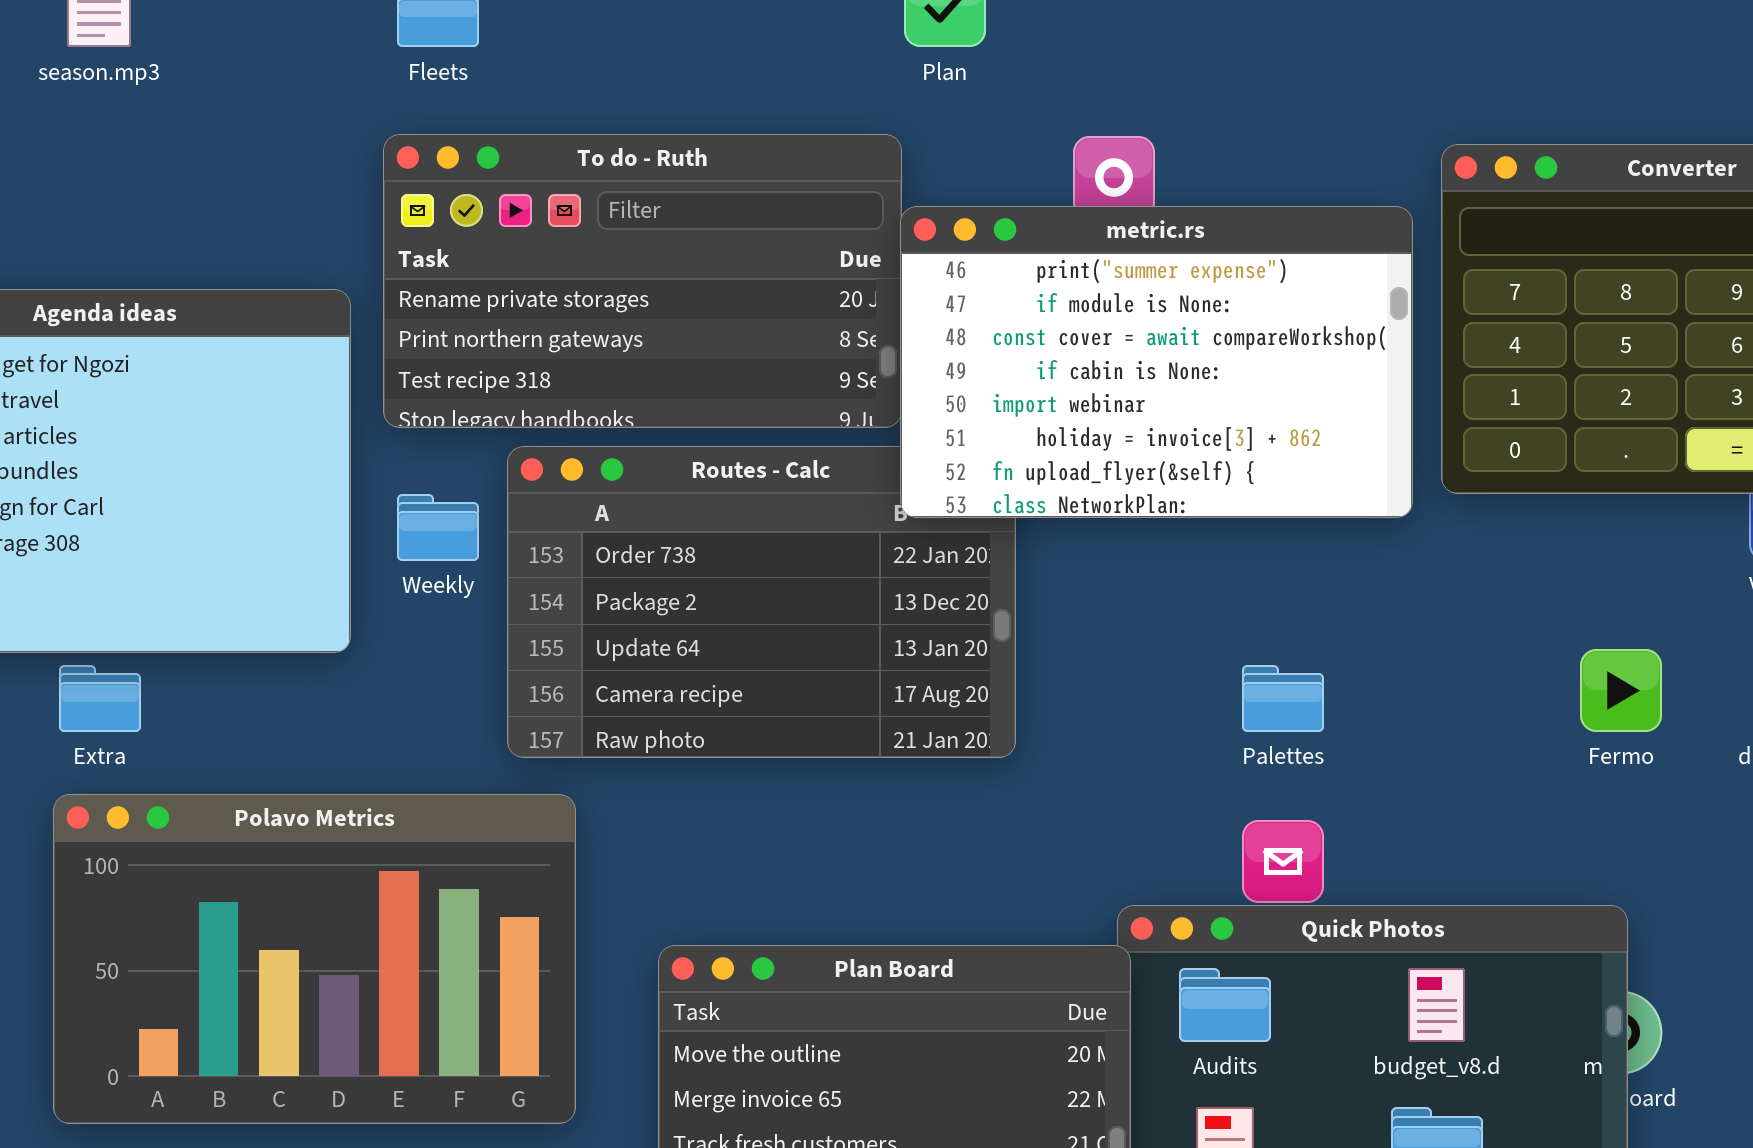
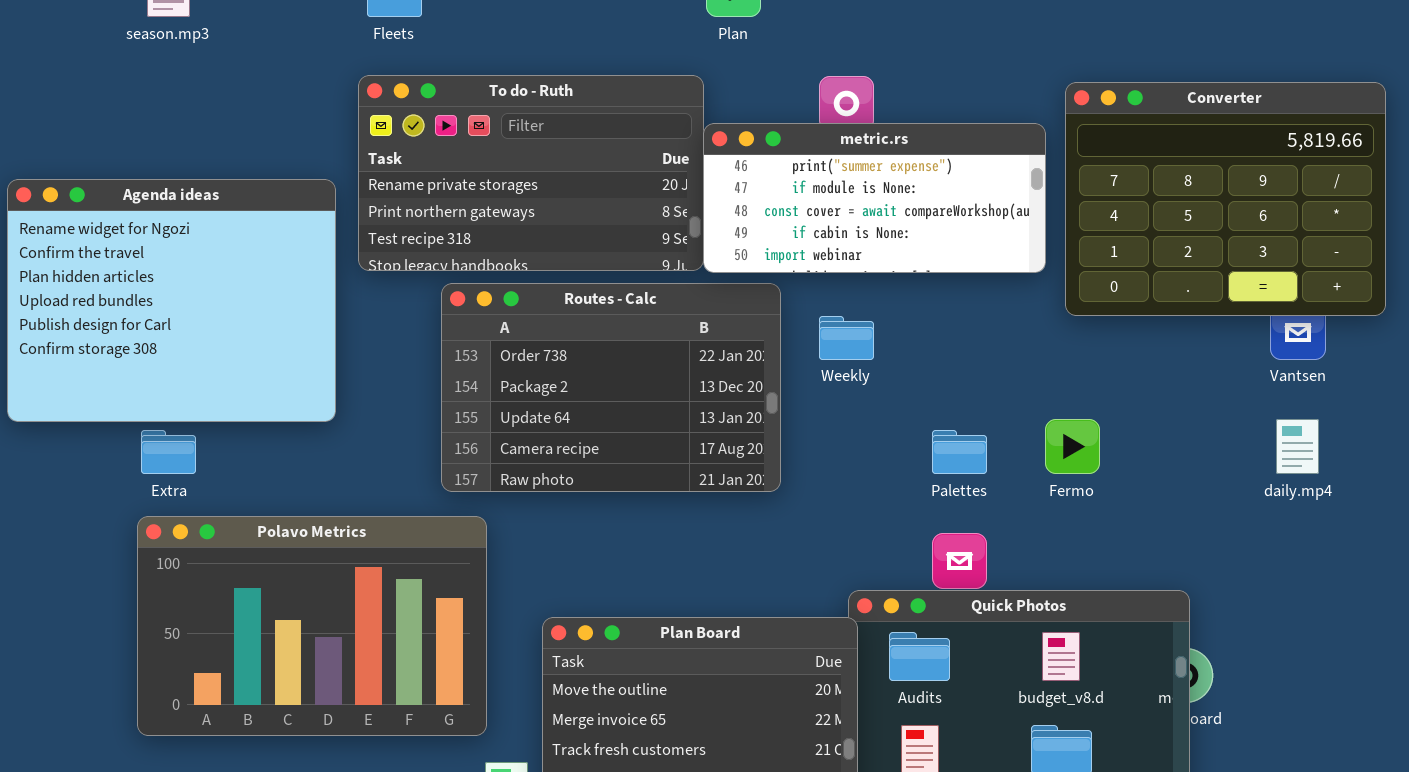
metric.rs: [900,206,1413,518] -> [703,123,1046,273], resized
Weekly: [397,494,479,561] -> [819,316,874,360], moved
Fermo: [1580,649,1662,732] -> [1045,419,1100,474], moved

